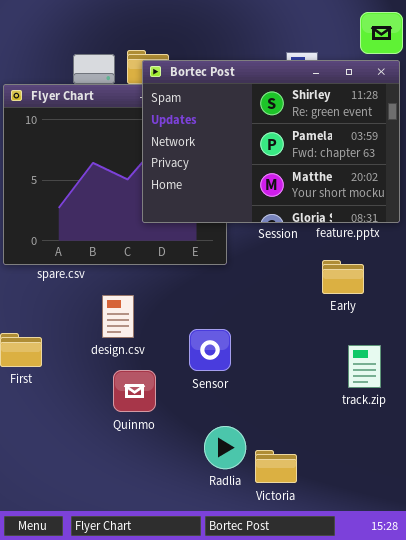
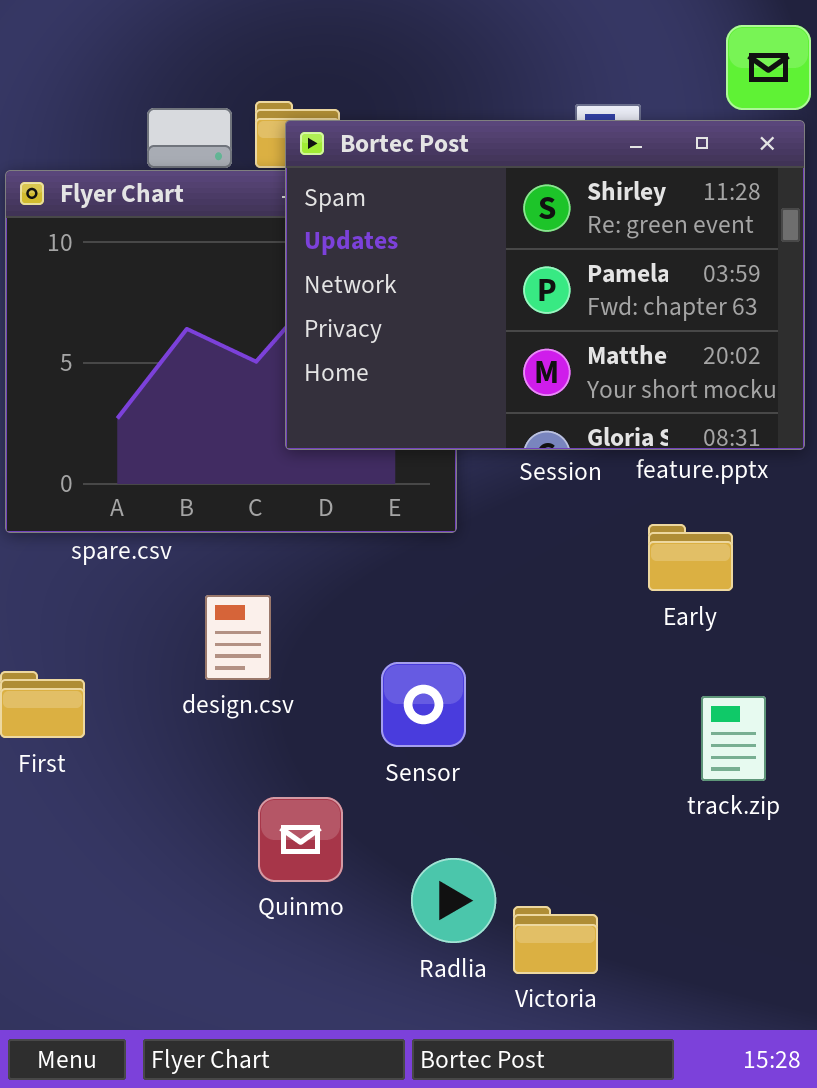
Quinmo: [113,370,156,412] -> [258,797,343,882], moved

